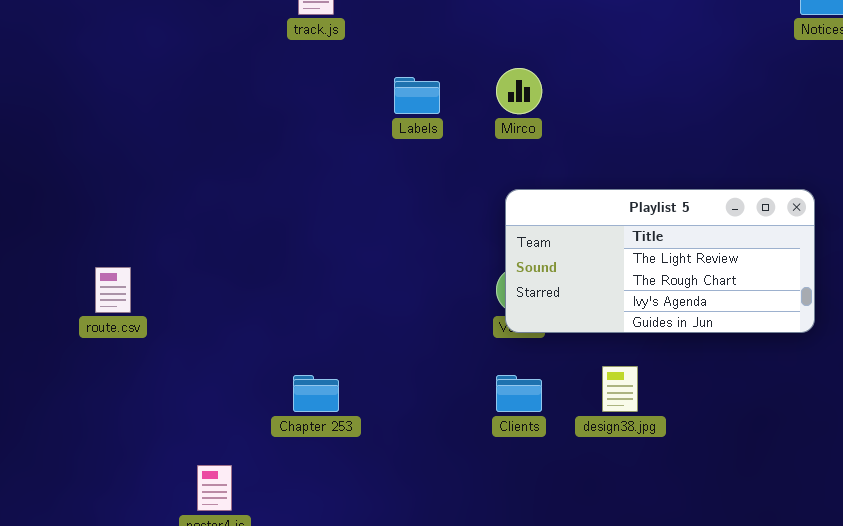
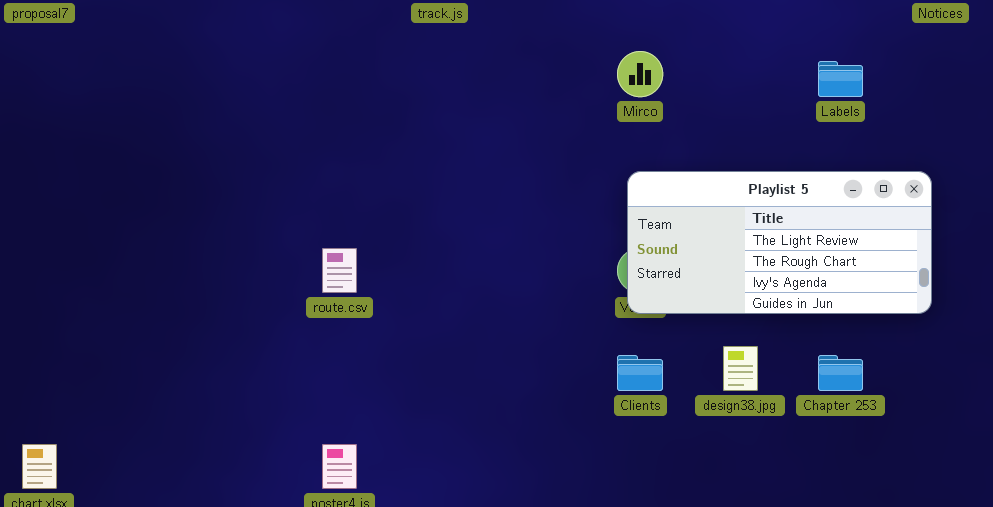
Labels: [394,77,440,114] -> [818,61,863,97], moved
route.csv: [95,267,131,313] -> [322,248,357,293], moved
Chapter 253: [293,375,339,412] -> [818,355,863,391], moved

